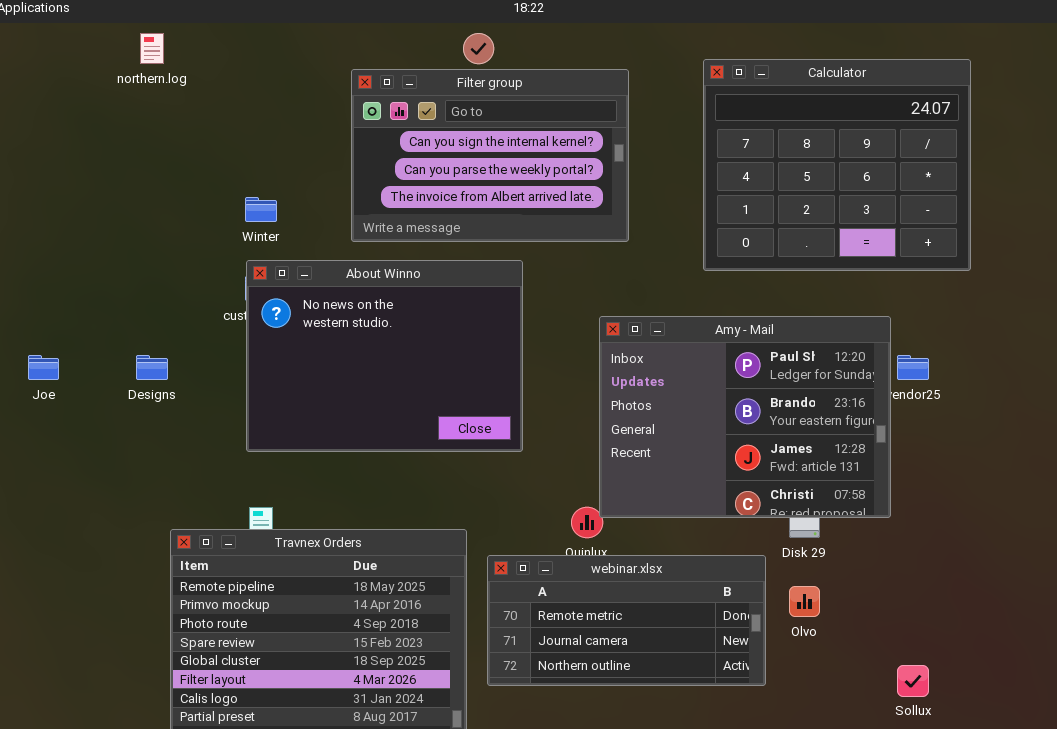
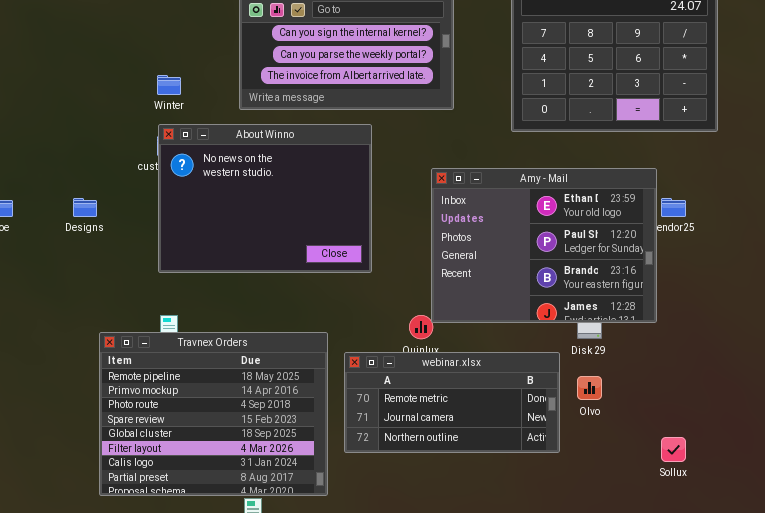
Amy - Mail: [599,316,891,518] -> [431,168,657,323], scrolled up 1 row

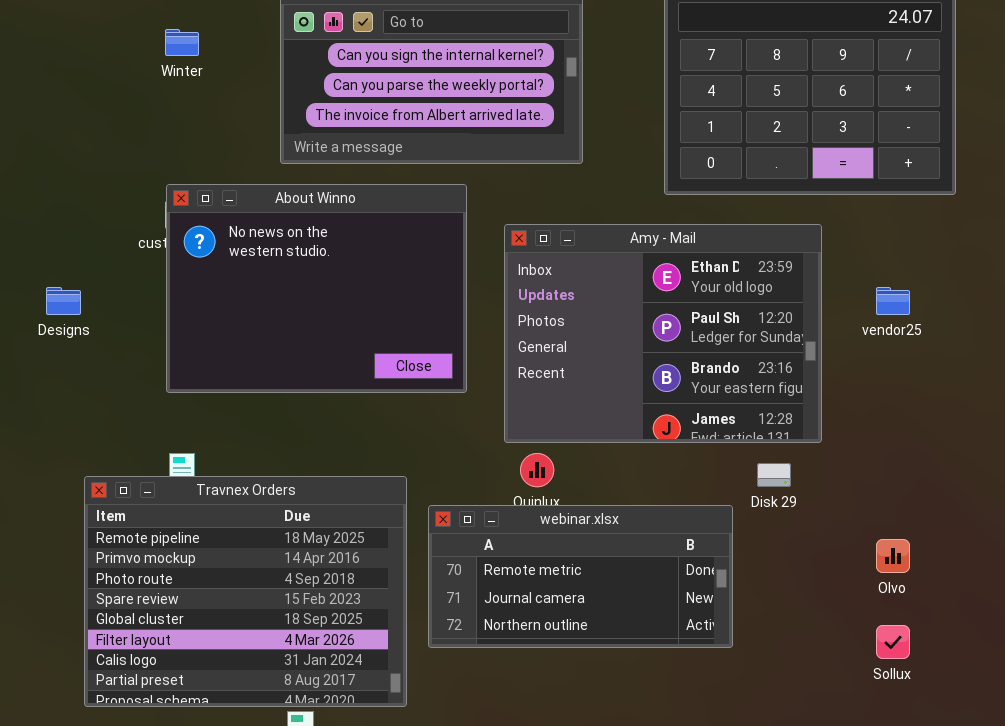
Winter: [157,75,181,95] -> [165,29,199,56], moved
Amy - Mail: [431,168,657,323] -> [504,224,822,443], moved
Olvo: [577,376,602,400] -> [876,539,910,573], moved

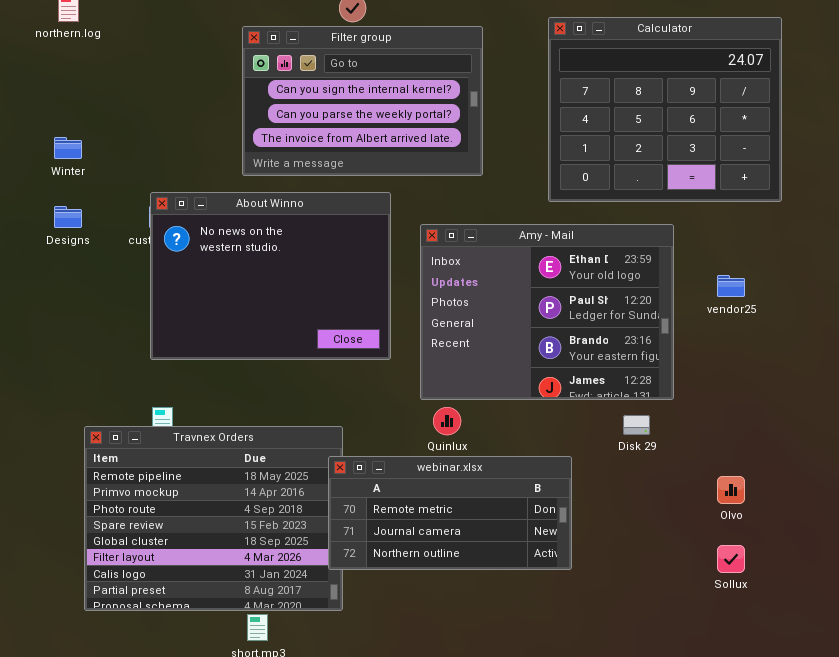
Winter: [165,29,199,56] -> [54,137,82,159], moved
Designs: [46,287,81,315] -> [54,206,82,228], moved
webinar.xlsx: [428,505,733,648] -> [328,456,572,570], moved

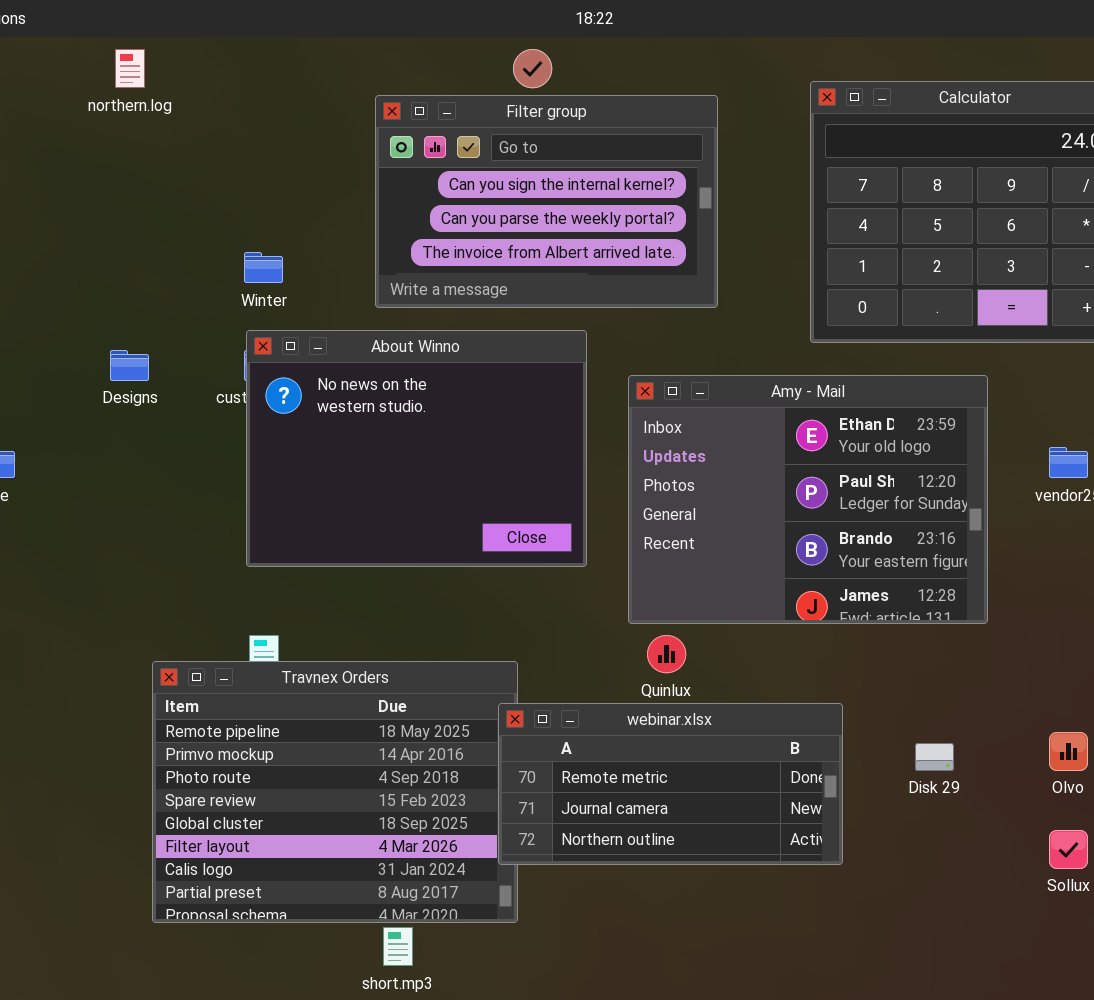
Winter: [54,137,82,159] -> [244,252,283,283], moved
Disk 29: [623,415,650,435] -> [915,743,954,771], moved

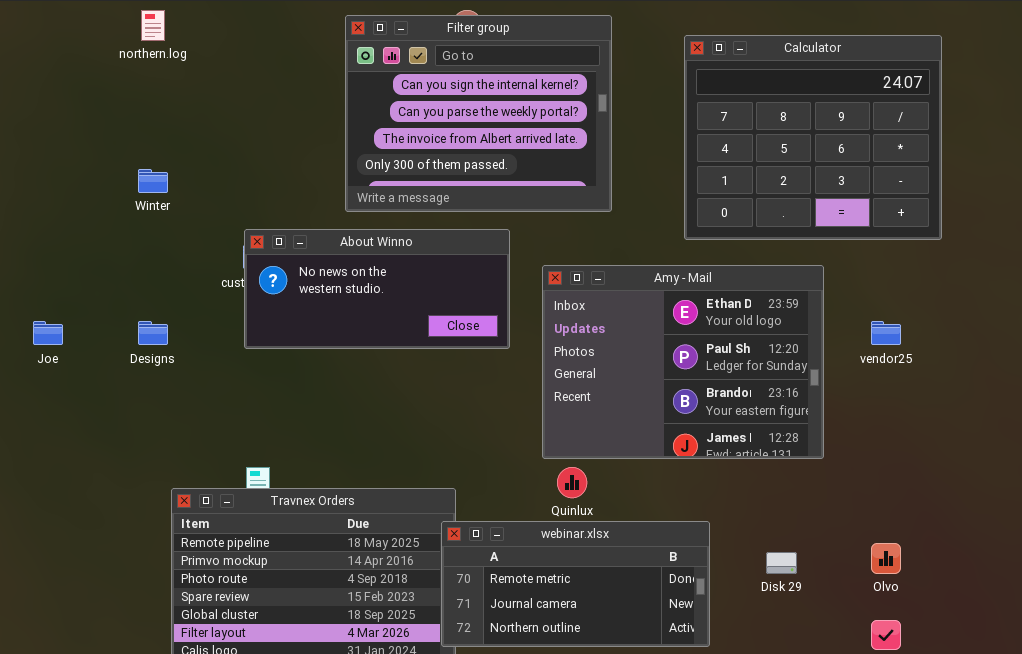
Filter group: [375,95,718,308] -> [345,15,612,212], resized
Winter: [244,252,283,283] -> [138,169,168,193], moved
About Winno: [246,330,587,567] -> [244,229,510,349], resized
Designs: [110,350,149,381] -> [138,321,168,345], moved

